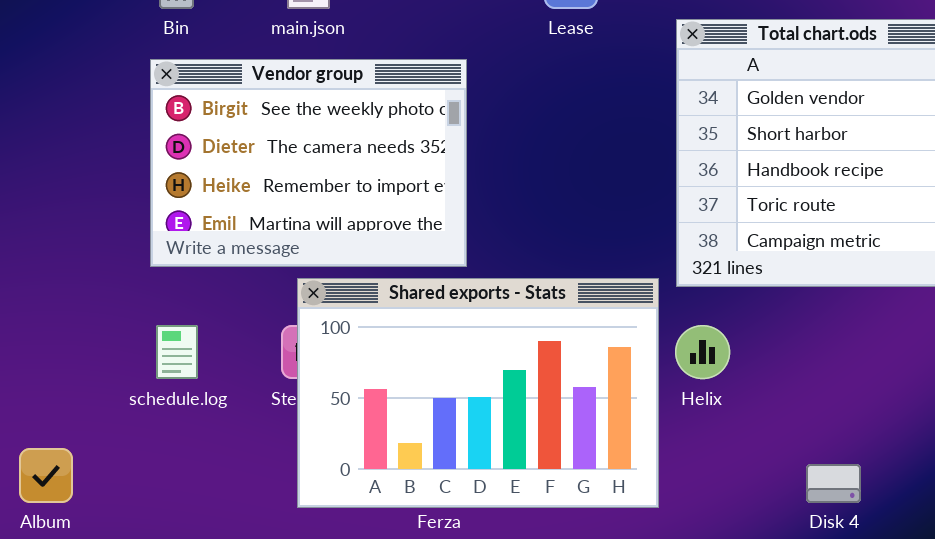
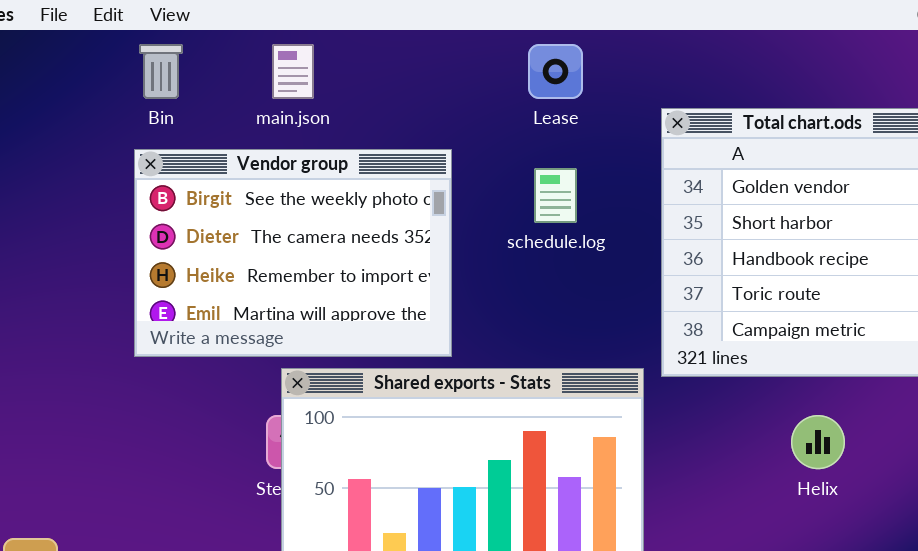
schedule.log: [156,325,198,379] -> [534,168,577,223], moved
Helix: [675,325,730,379] -> [791,415,845,469], moved

